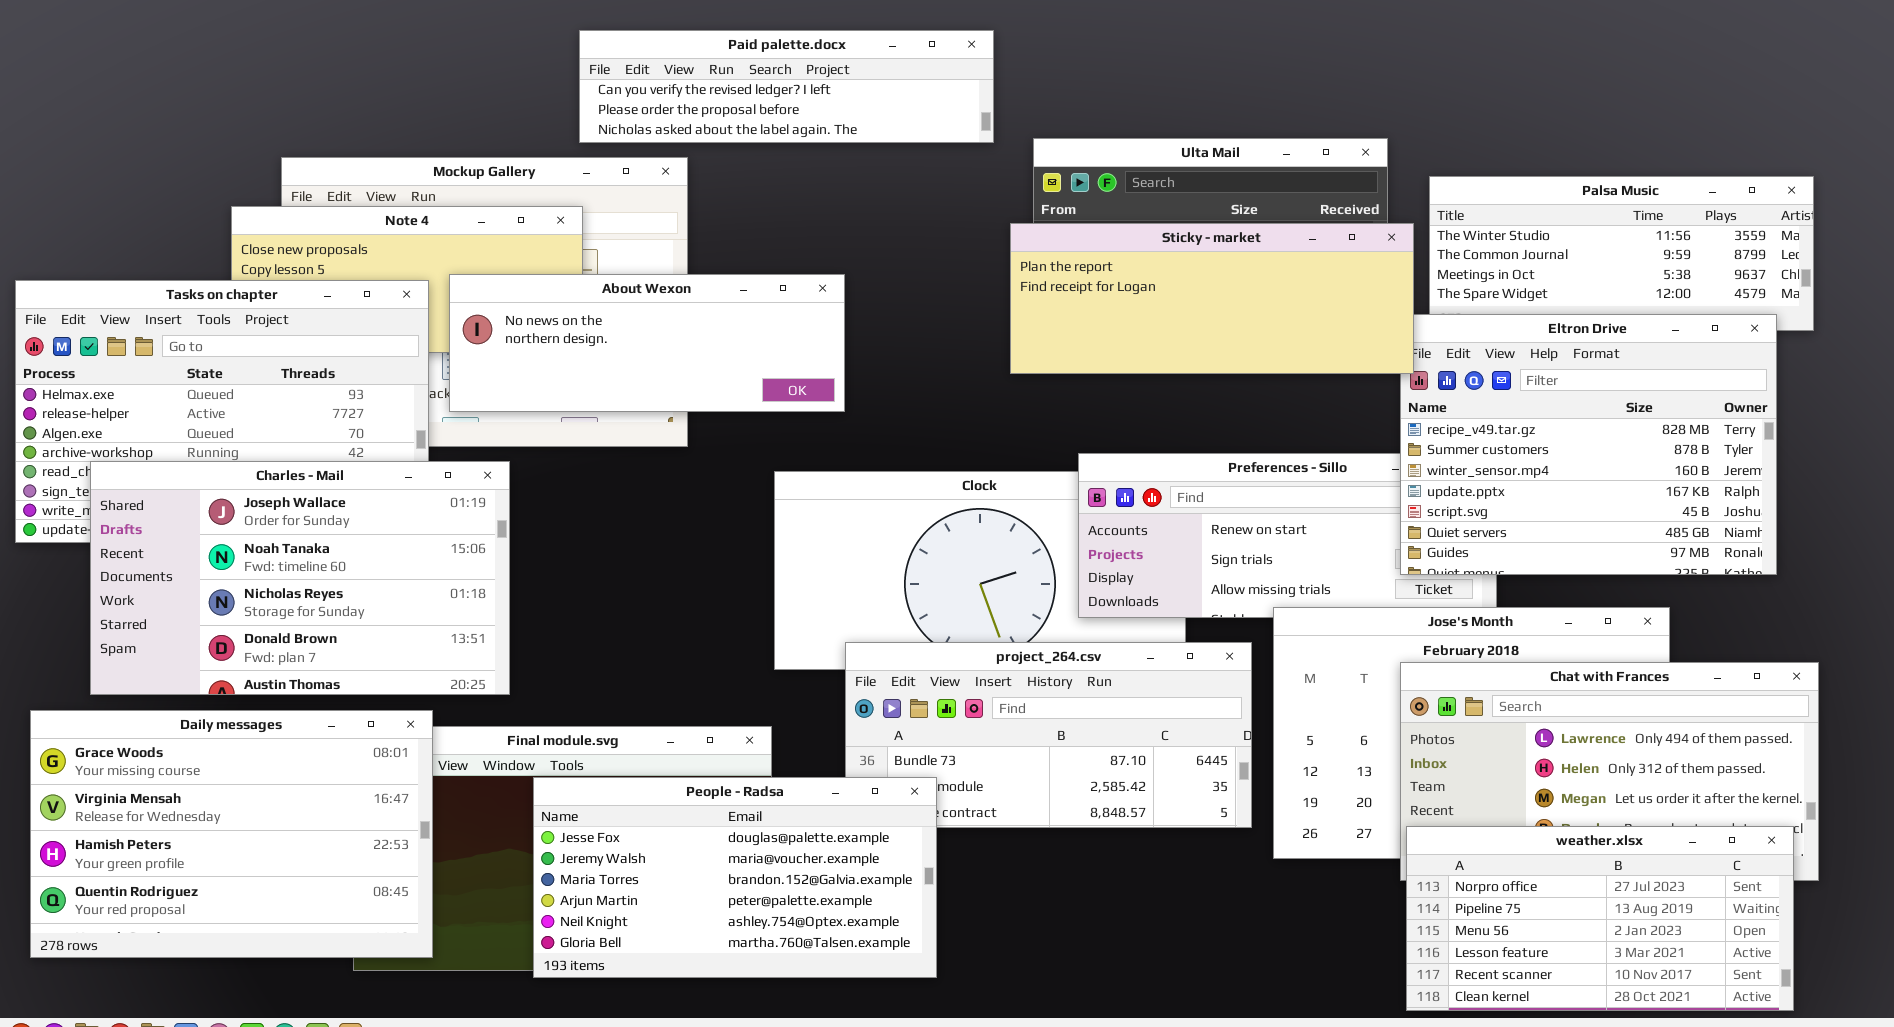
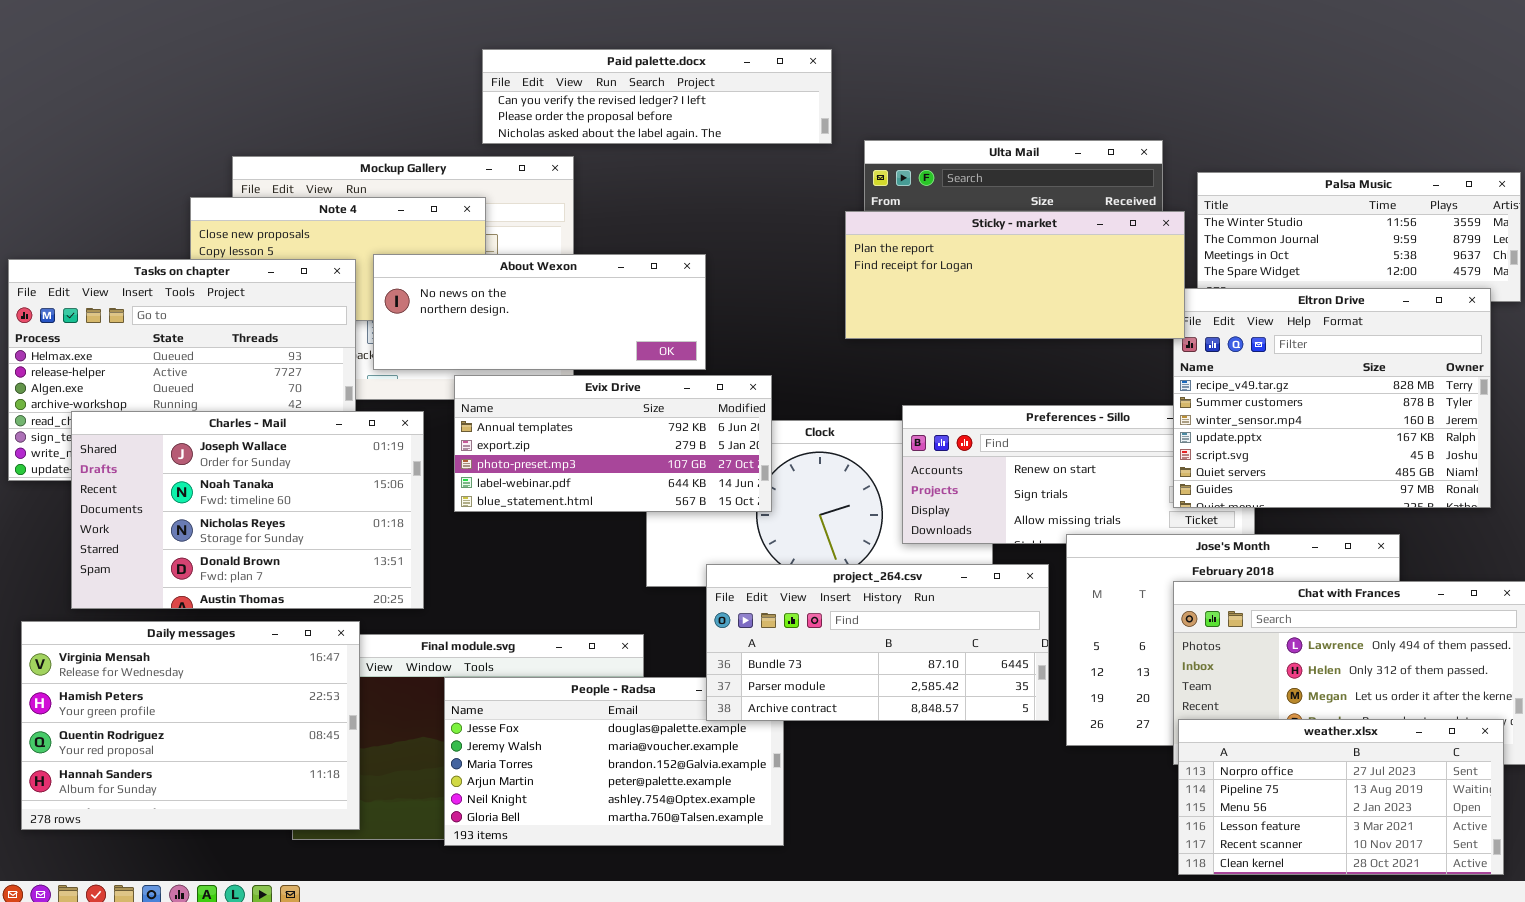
Evix Drive: none -> [454,375,772,512], opened
project_264.csv: [845,642,1252,828] -> [706,564,1049,721], raised
Daily messages: [30,710,433,958] -> [21,621,360,830], scrolled down 1 row

